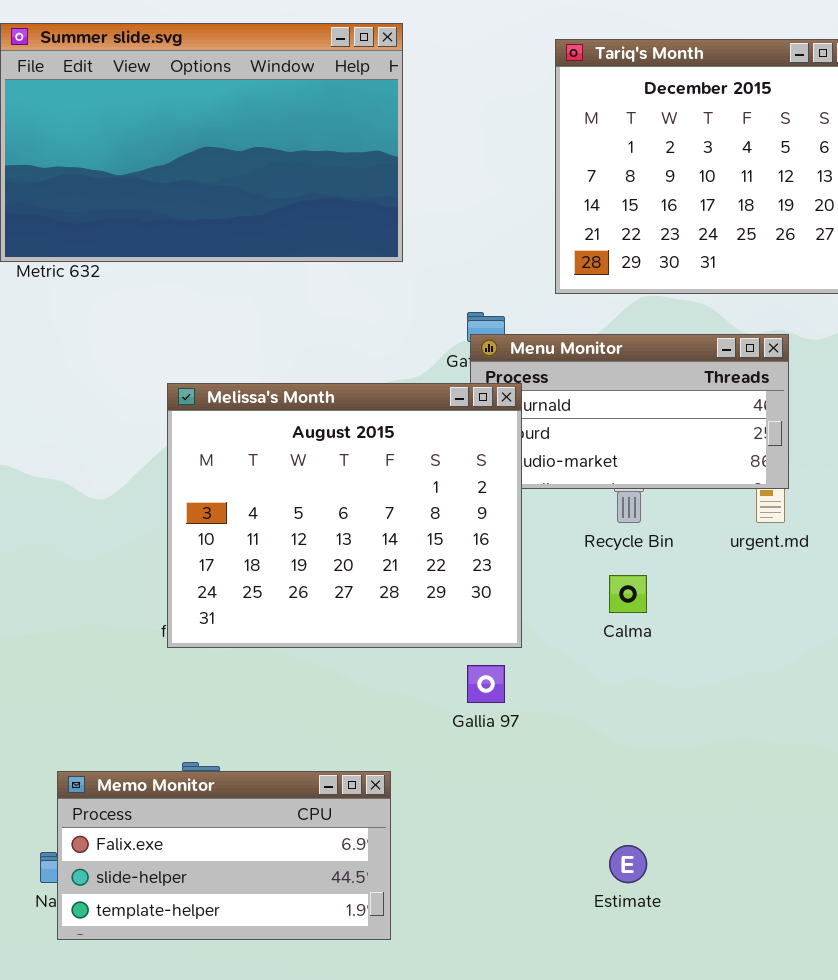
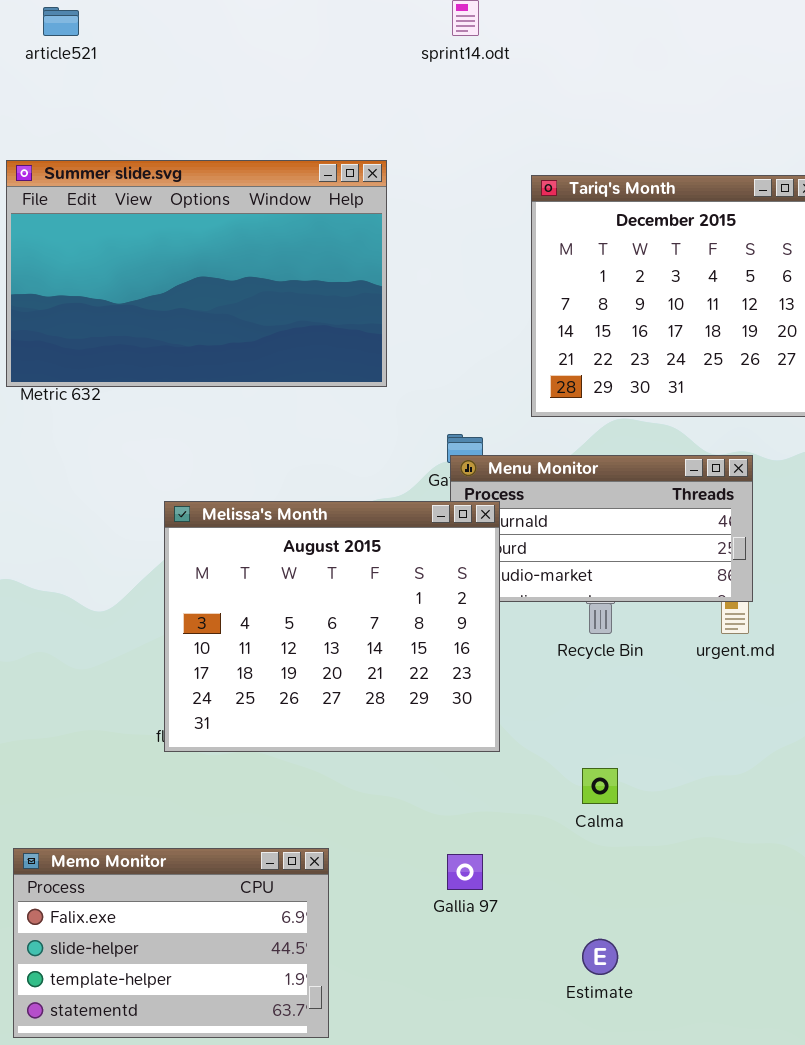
Calma: [609,575,647,613] -> [582,768,618,804], moved
Gallia 97: [467,665,505,703] -> [447,854,483,890], moved
Memo Monitor: [57,771,391,940] -> [13,848,329,1038], moved, resized

